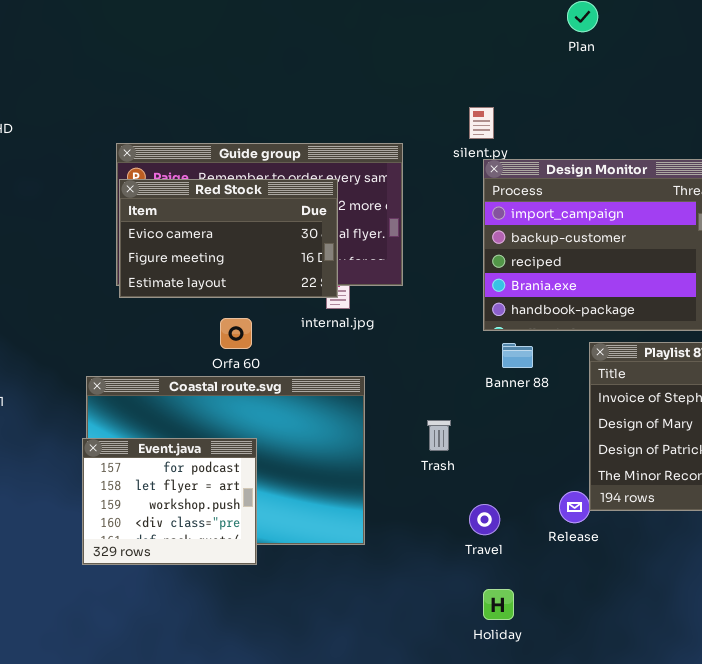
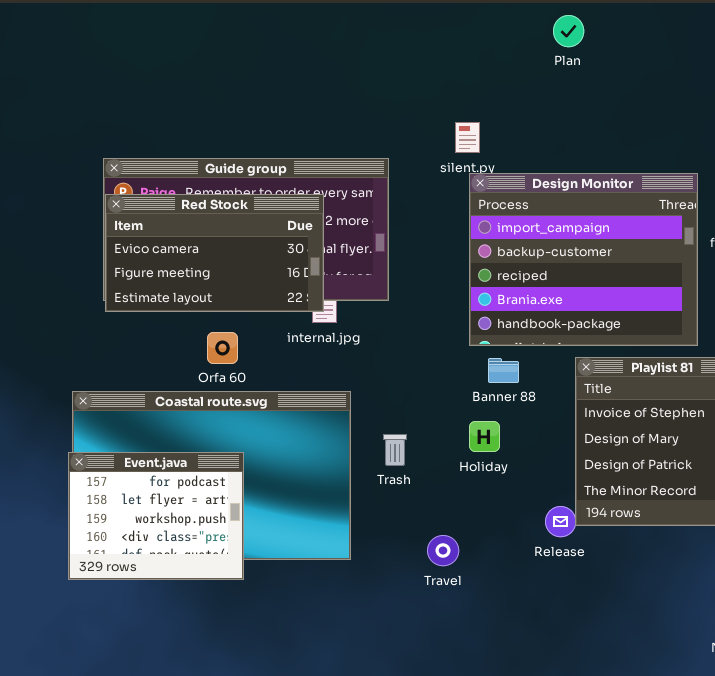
Trash: [427,420,451,451] -> [383,434,407,466], moved
Travel: [469,504,500,535] -> [427,535,459,566], moved
Holiday: [483,589,514,620] -> [469,421,500,452], moved

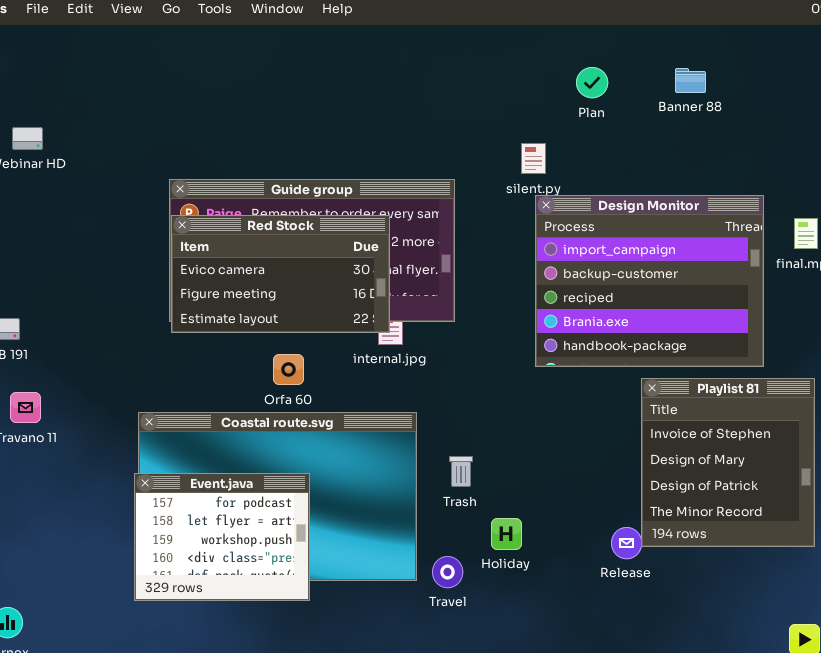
Plan: [553,15,584,47] -> [576,67,608,98], moved
Banner 88: [488,358,519,383] -> [675,68,706,93], moved
Holiday: [469,421,500,452] -> [491,518,522,550], moved
Travel: [427,535,459,566] -> [432,556,463,588], moved

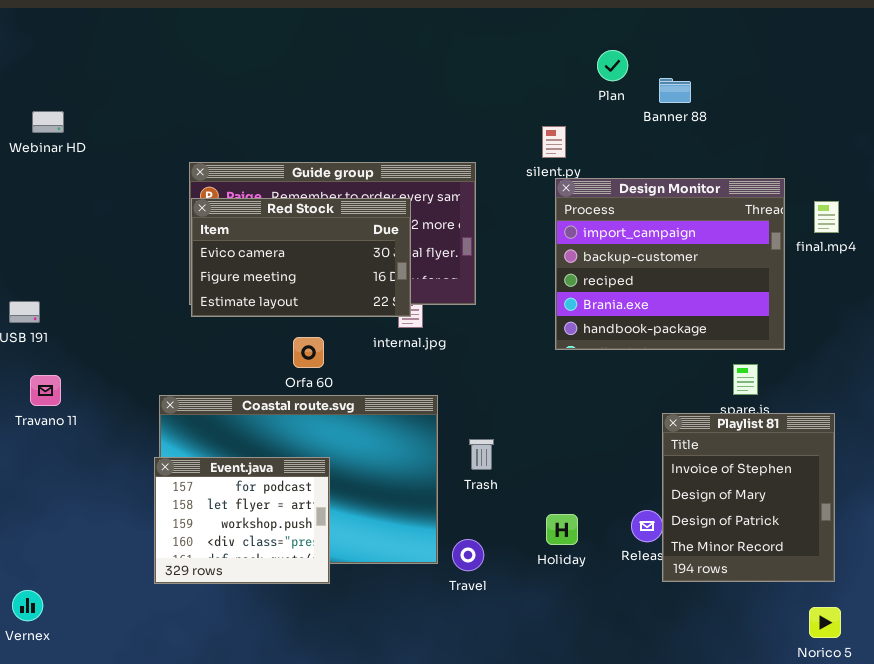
Banner 88: [675,68,706,93] -> [659,78,691,103], moved
Playlist 81: [641,378,815,547] -> [662,413,835,582], moved
Holiday: [491,518,522,550] -> [546,514,578,545], moved

